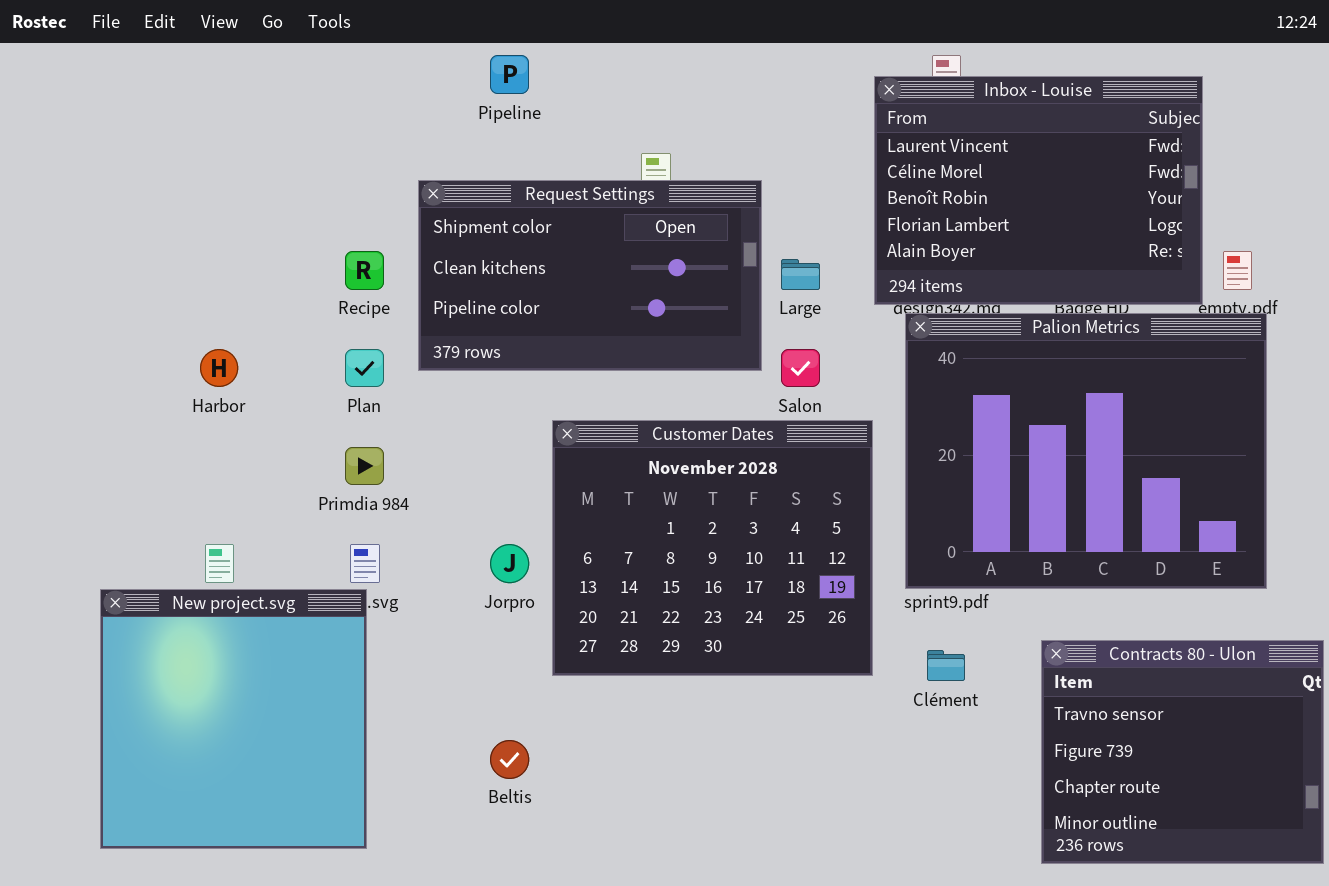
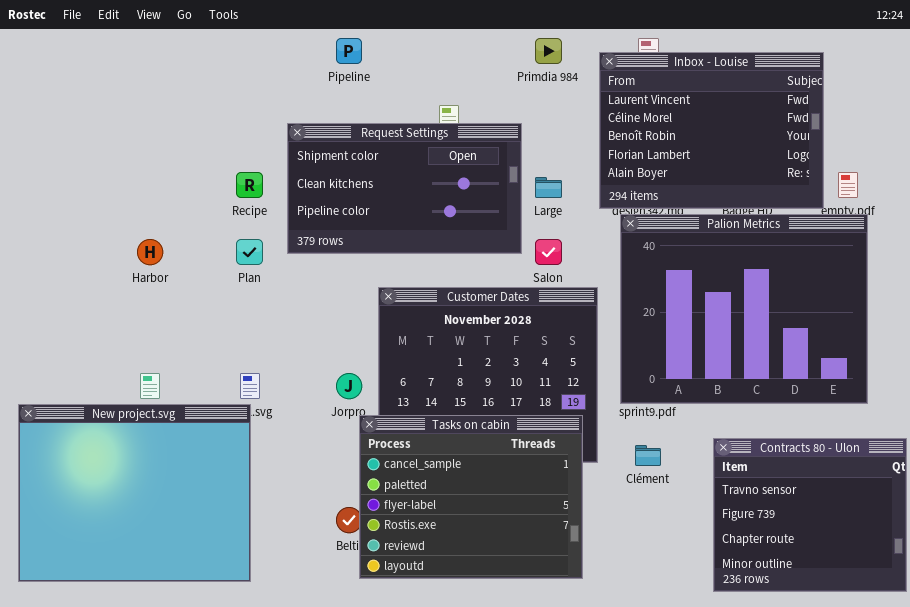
Primdia 984: [345,447,384,485] -> [535,38,562,64], moved
New project.svg: [100,589,367,849] -> [18,404,251,582], resized
Tasks on cabin: none -> [359,415,583,579], opened

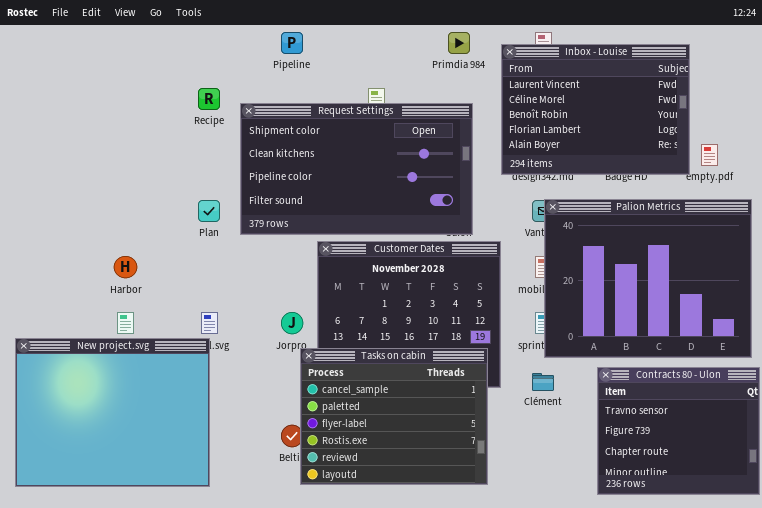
Request Settings: [287,123,522,254] -> [240,103,473,235], resized
Recipe: [236,172,263,198] -> [198,88,220,110], moved
Palion Metrics: [620,214,868,404] -> [544,199,752,358], moved
Harbor: [137,239,163,265] -> [114,256,137,278], moved

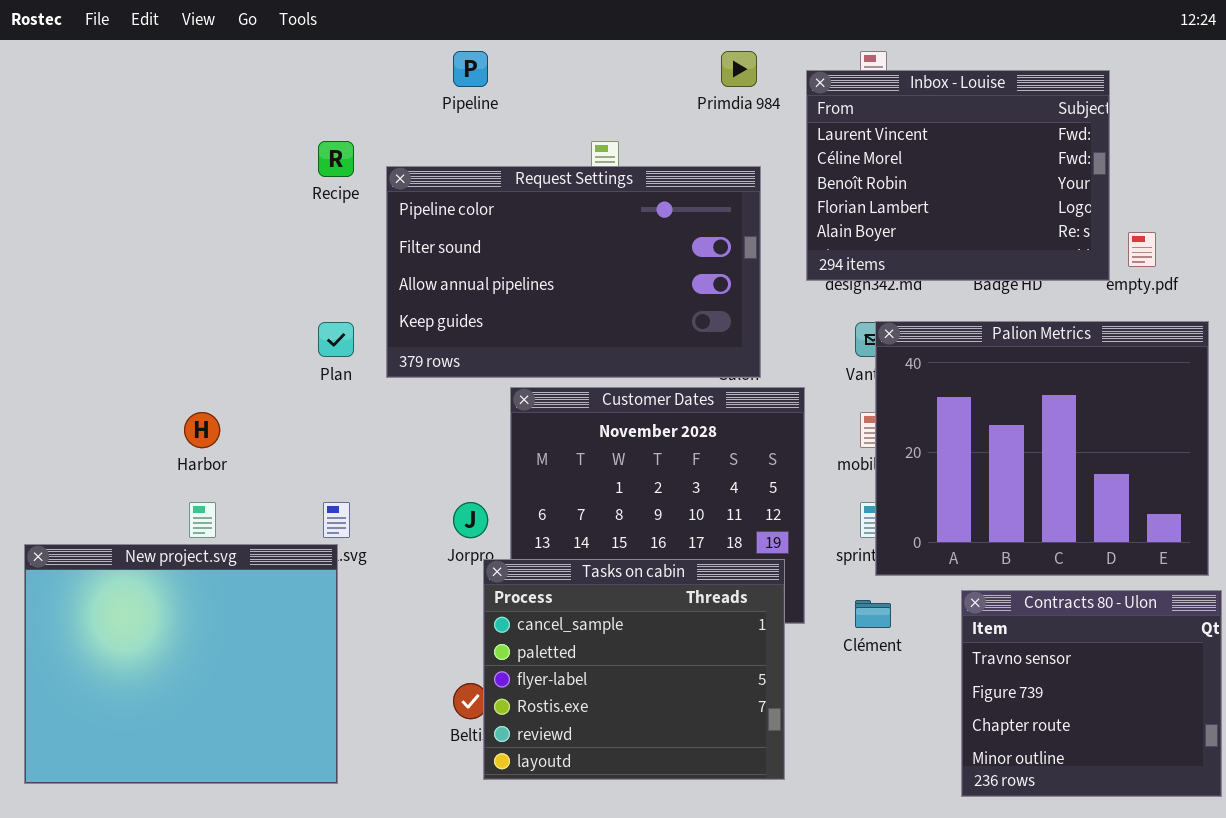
Request Settings: [240,103,473,235] -> [386,166,761,378], scrolled down 2 rows

